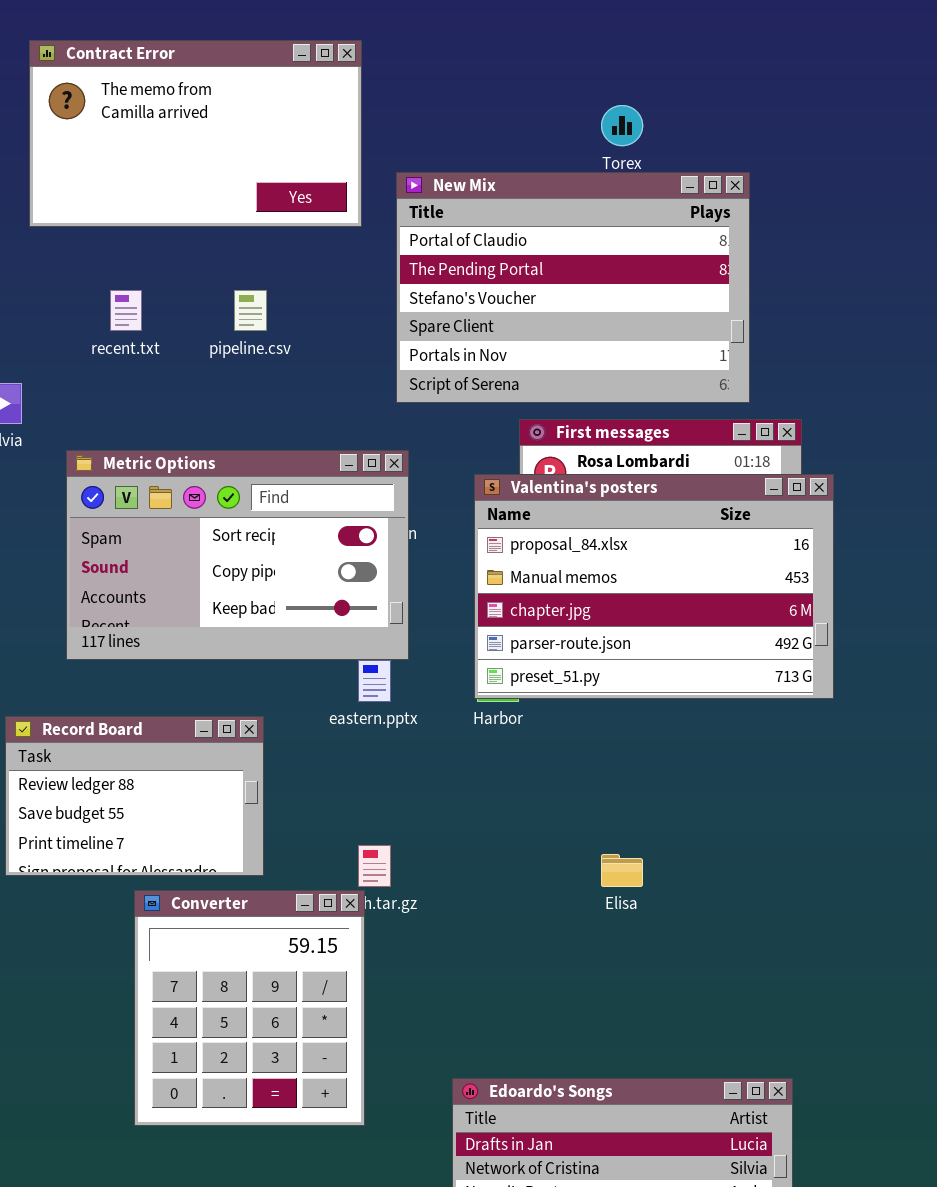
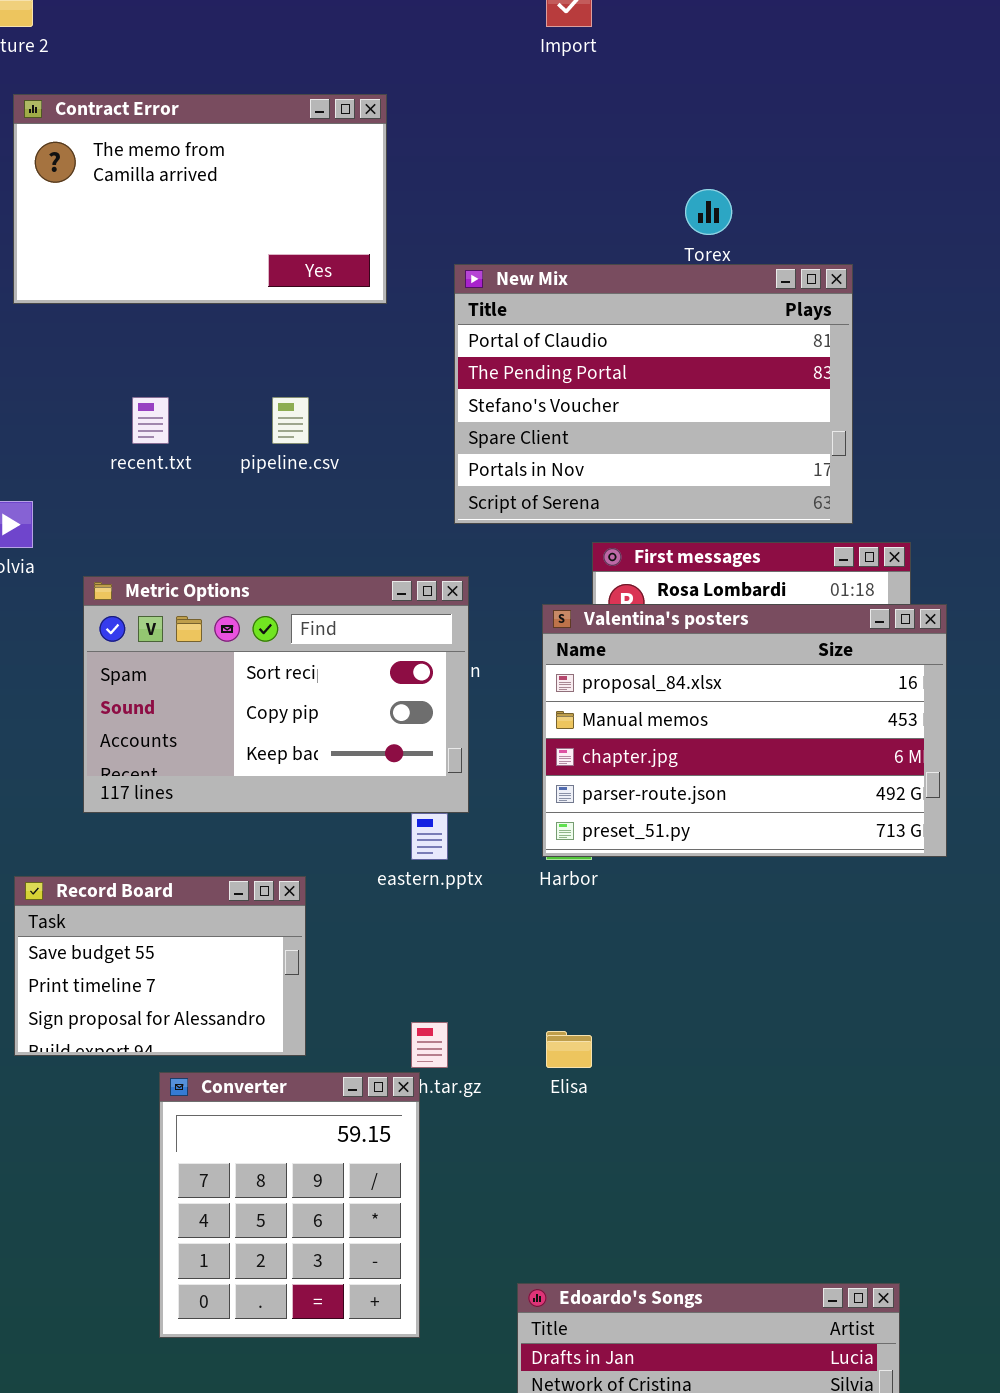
Contract Error: [29,40,362,227] -> [13,94,387,304], moved
Record Board: [5,716,264,876] -> [14,876,306,1056], scrolled down 1 row
Elisa: [601,854,643,887] -> [546,1031,592,1068], moved

